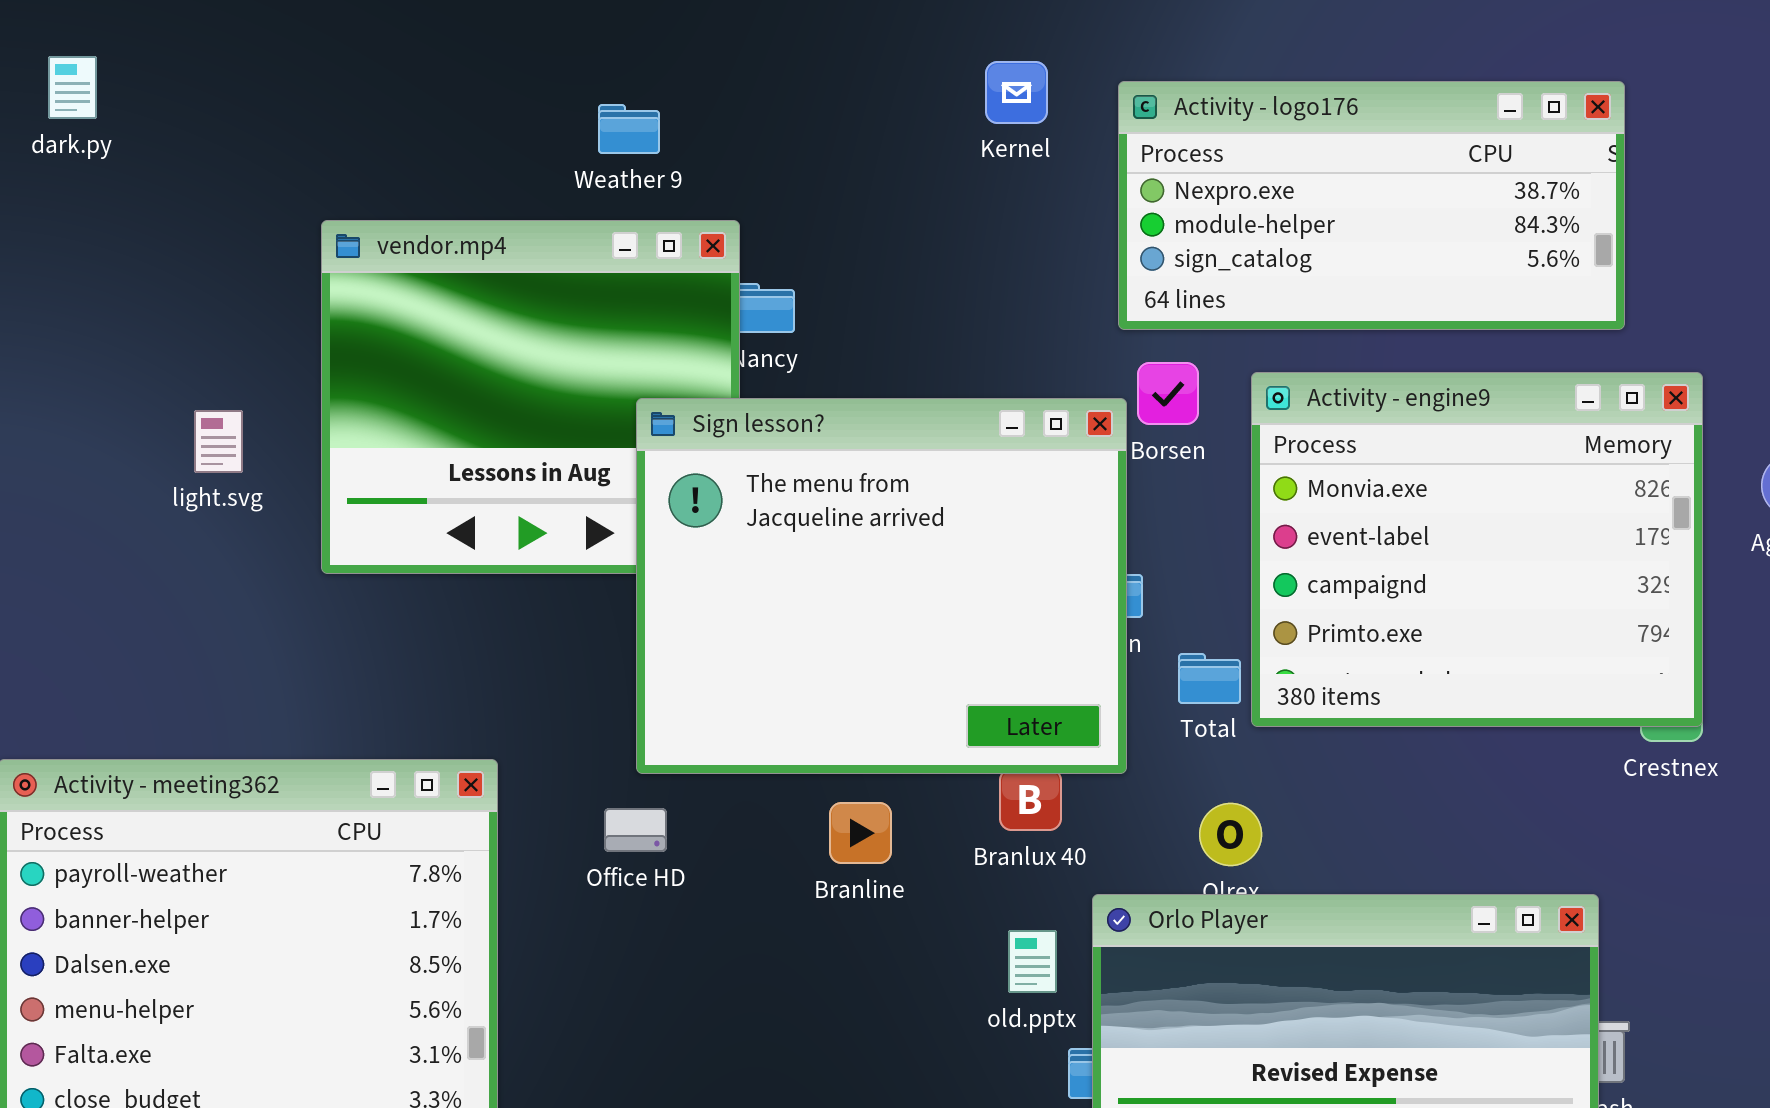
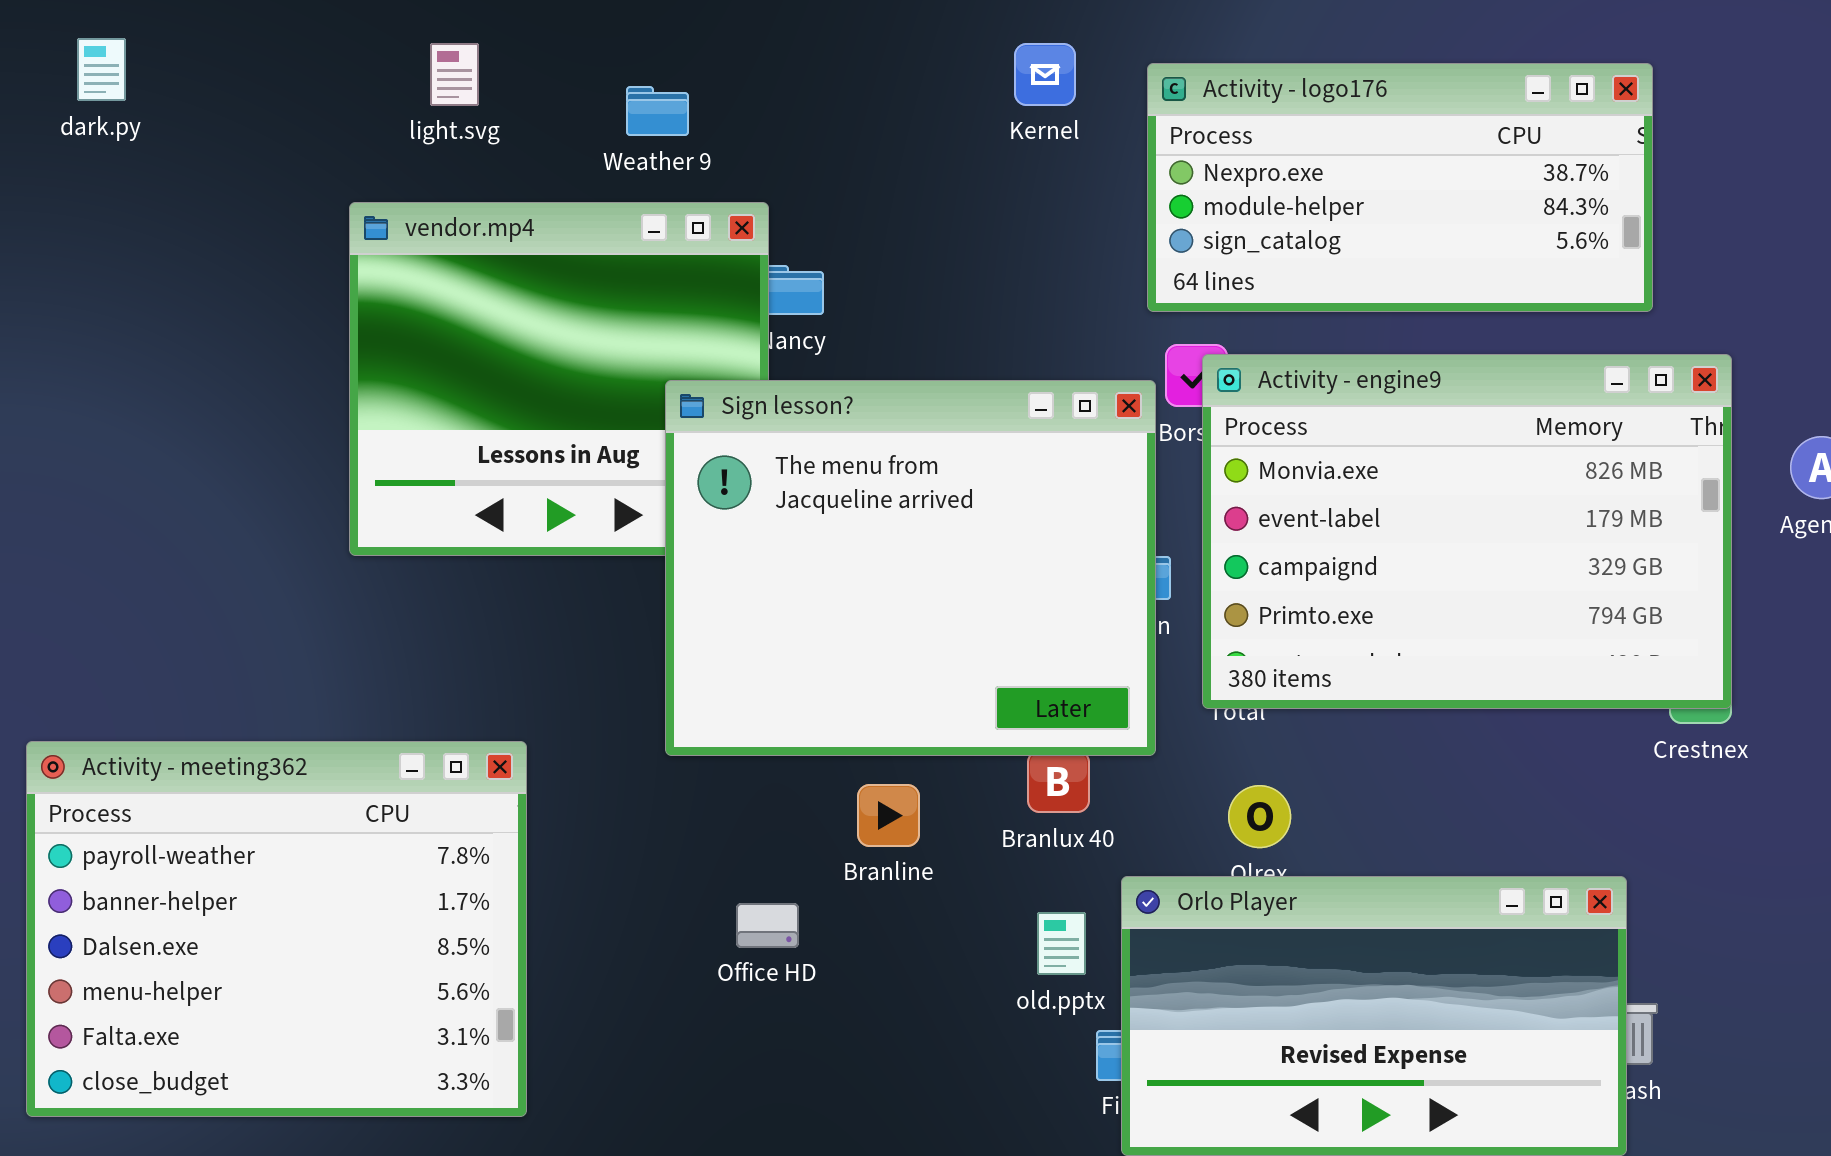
Activity - engine9: [1251,372,1703,727] -> [1202,354,1732,709], resized
light.svg: [194,410,243,473] -> [430,43,479,106], moved
Office HD: [604,808,667,852] -> [736,903,799,948], moved

